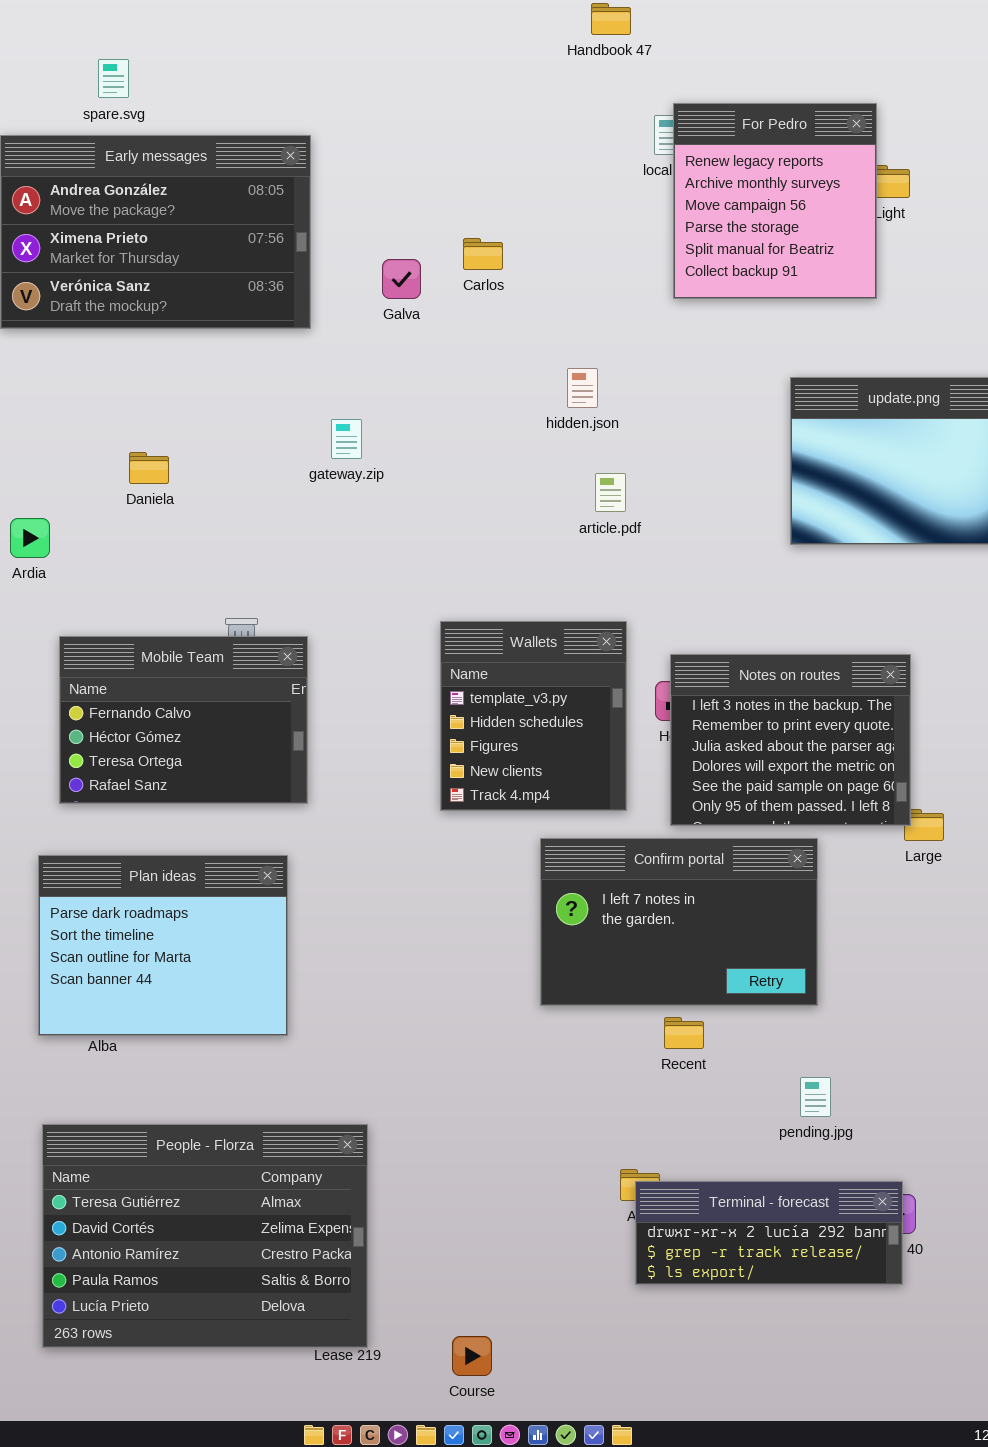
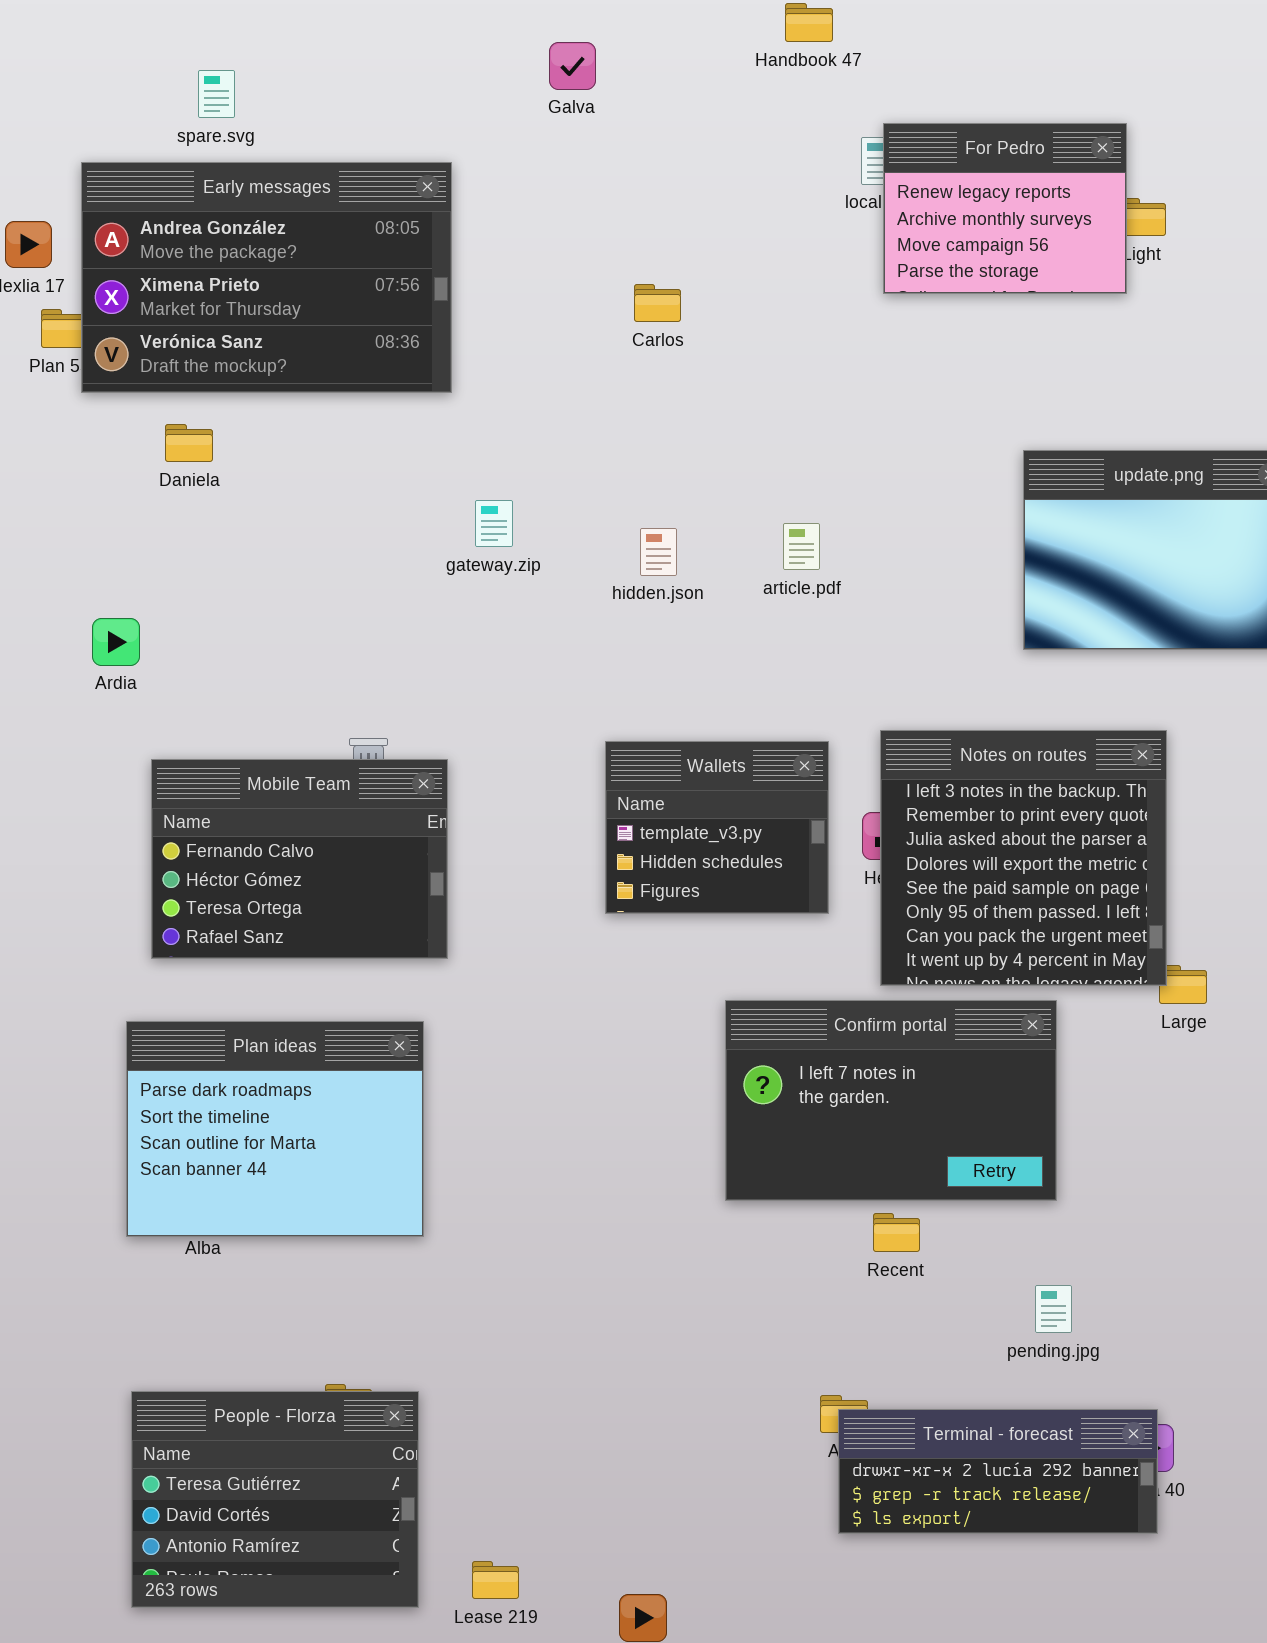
For Pedro: [673,103,877,299] -> [883,123,1127,294], resized
Galva: [382,259,421,299] -> [549,42,596,90], moved
hidden.json: [567,368,598,408] -> [640,528,677,576], moved
Daniela: [129,452,169,484] -> [165,424,213,462], moved
article.pdf: [595,473,626,512] -> [783,523,820,570], moved
Wallets: [440,621,627,811] -> [605,741,829,914], resized
Notes on routes: [670,654,911,826] -> [880,730,1167,986], resized
People - Florza: [42,1124,368,1348] -> [131,1391,419,1608], resized

